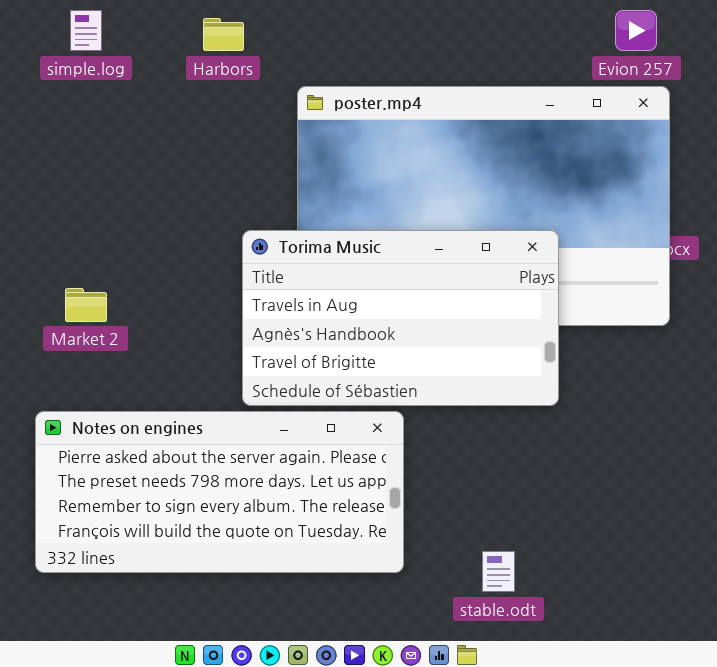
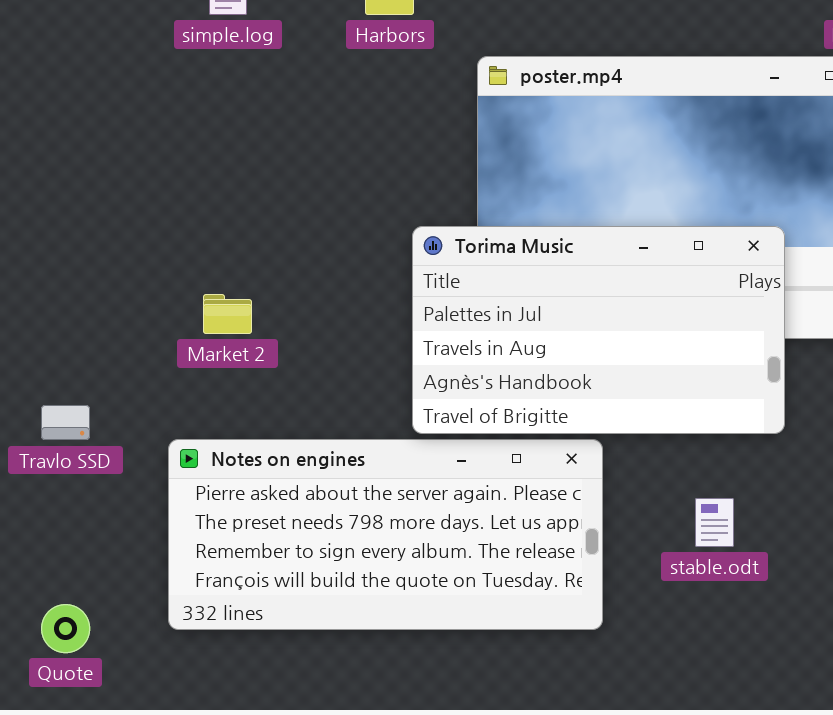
Torima Music: [242,230,559,406] -> [412,226,785,434], scrolled up 1 row
stable.odt: [482,551,515,592] -> [695,498,734,547], moved

